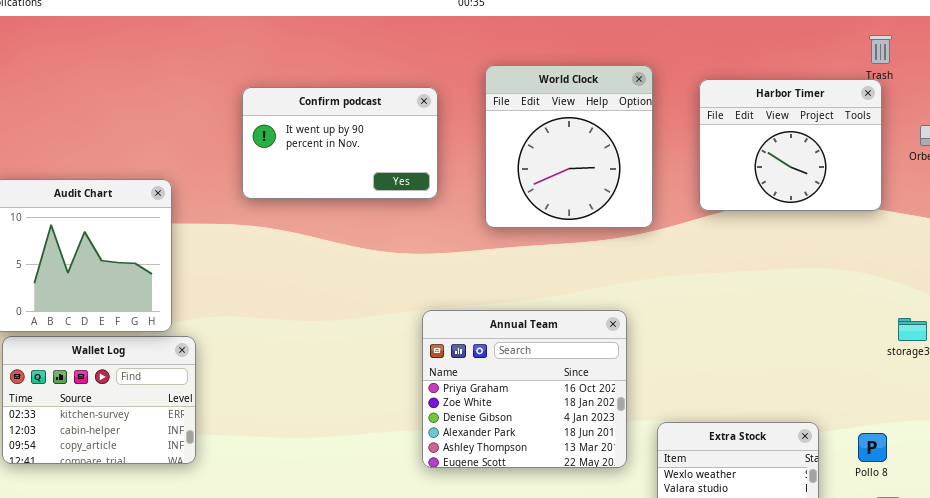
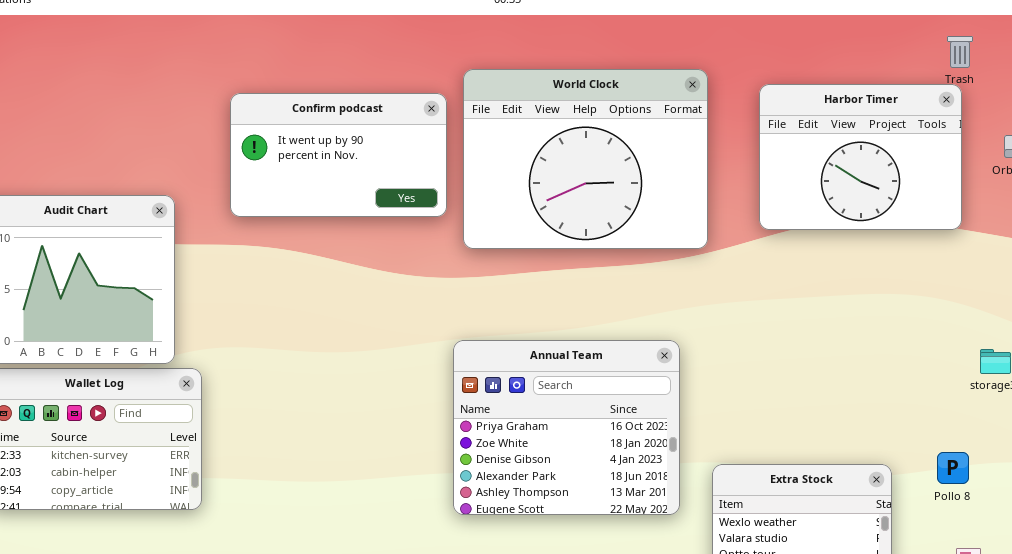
World Clock: [485,65,653,228] -> [463,69,708,249], resized
Confirm podcast: [242,87,438,199] -> [230,93,447,217], moved
Pollo 8: [858,433,887,462] -> [937,452,969,484], moved

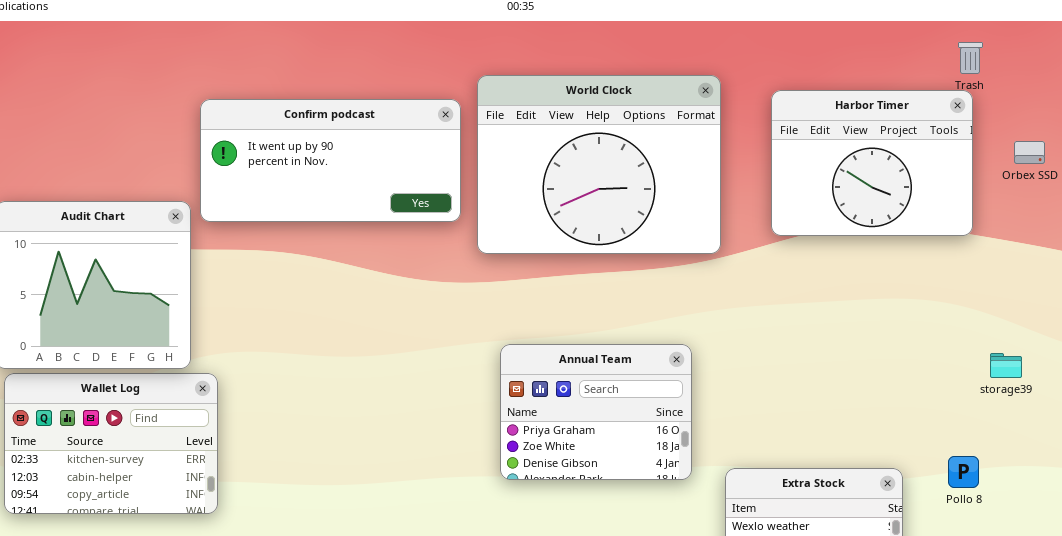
Confirm podcast: [230,93,447,217] -> [200,99,461,222], resized
Annual Team: [453,340,680,515] -> [500,344,692,480], resized

